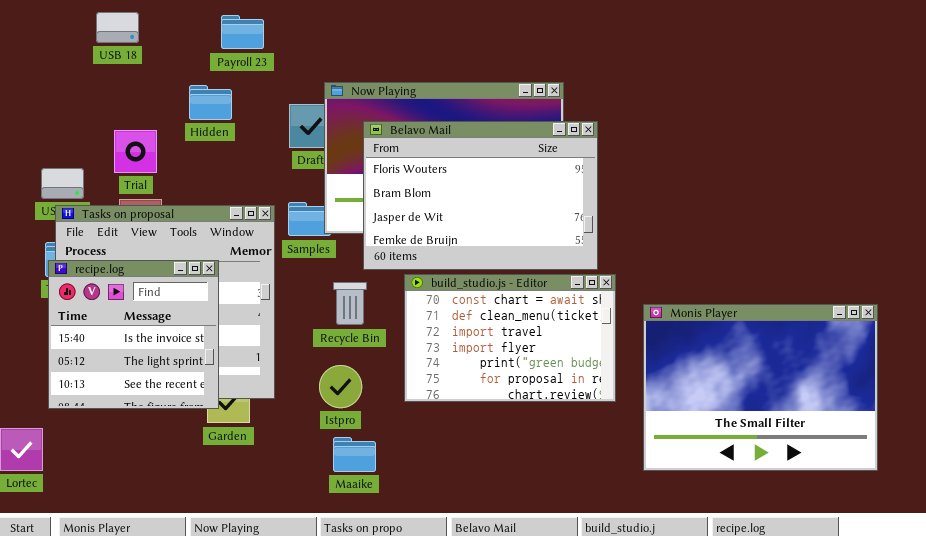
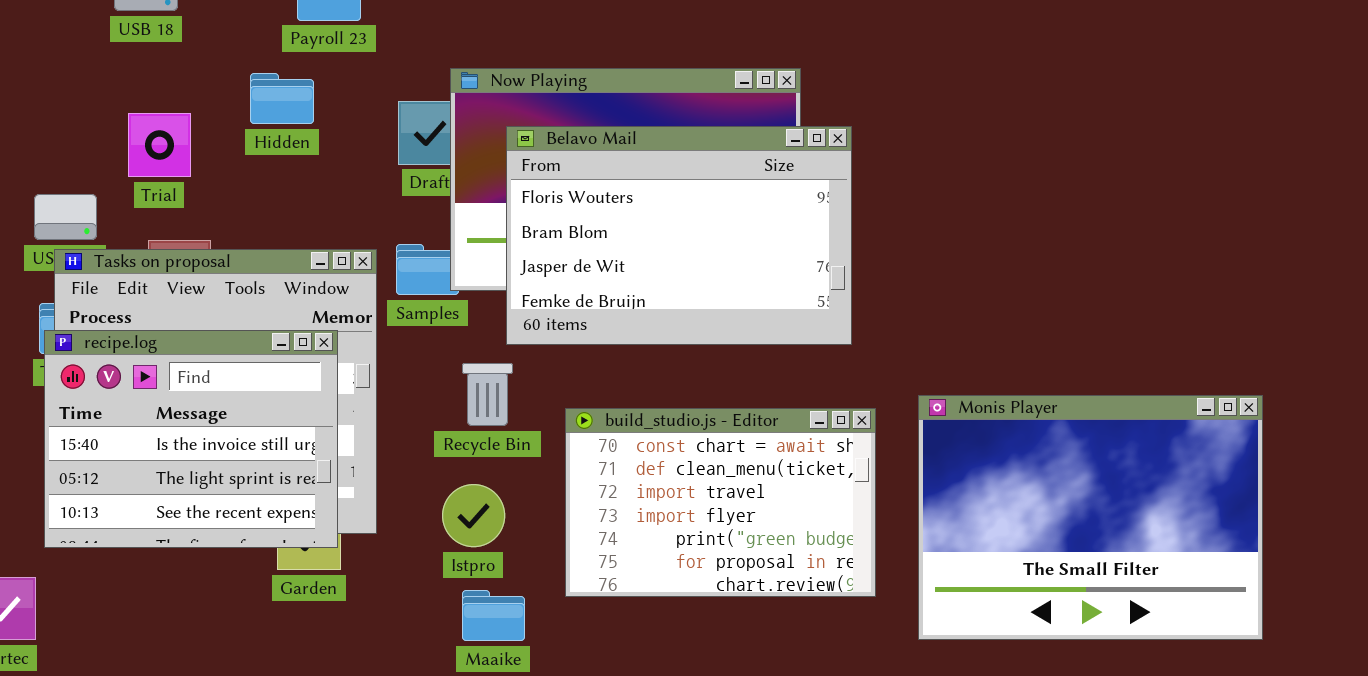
Trial: [114,130,157,173] -> [128,113,191,177], moved
recipe.log: [48,260,219,409] -> [44,330,338,548], resized
build_studio.js - Editor: [404,274,616,402] -> [565,408,876,597], moved

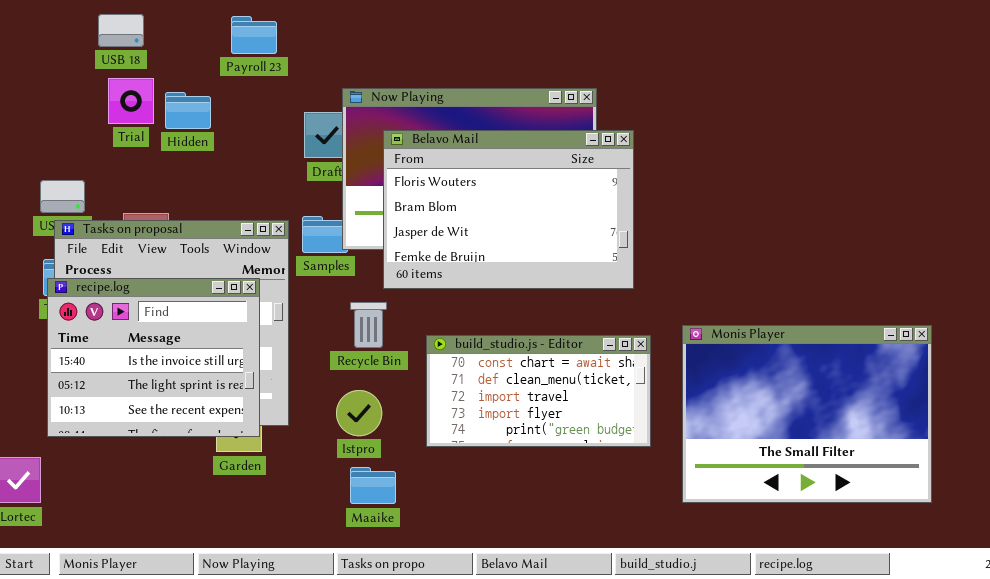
Hidden: [250,73,314,124] -> [165,92,211,129], moved
Trial: [128,113,191,177] -> [108,78,154,124], moved
build_studio.js - Editor: [565,408,876,597] -> [426,335,651,447], resized

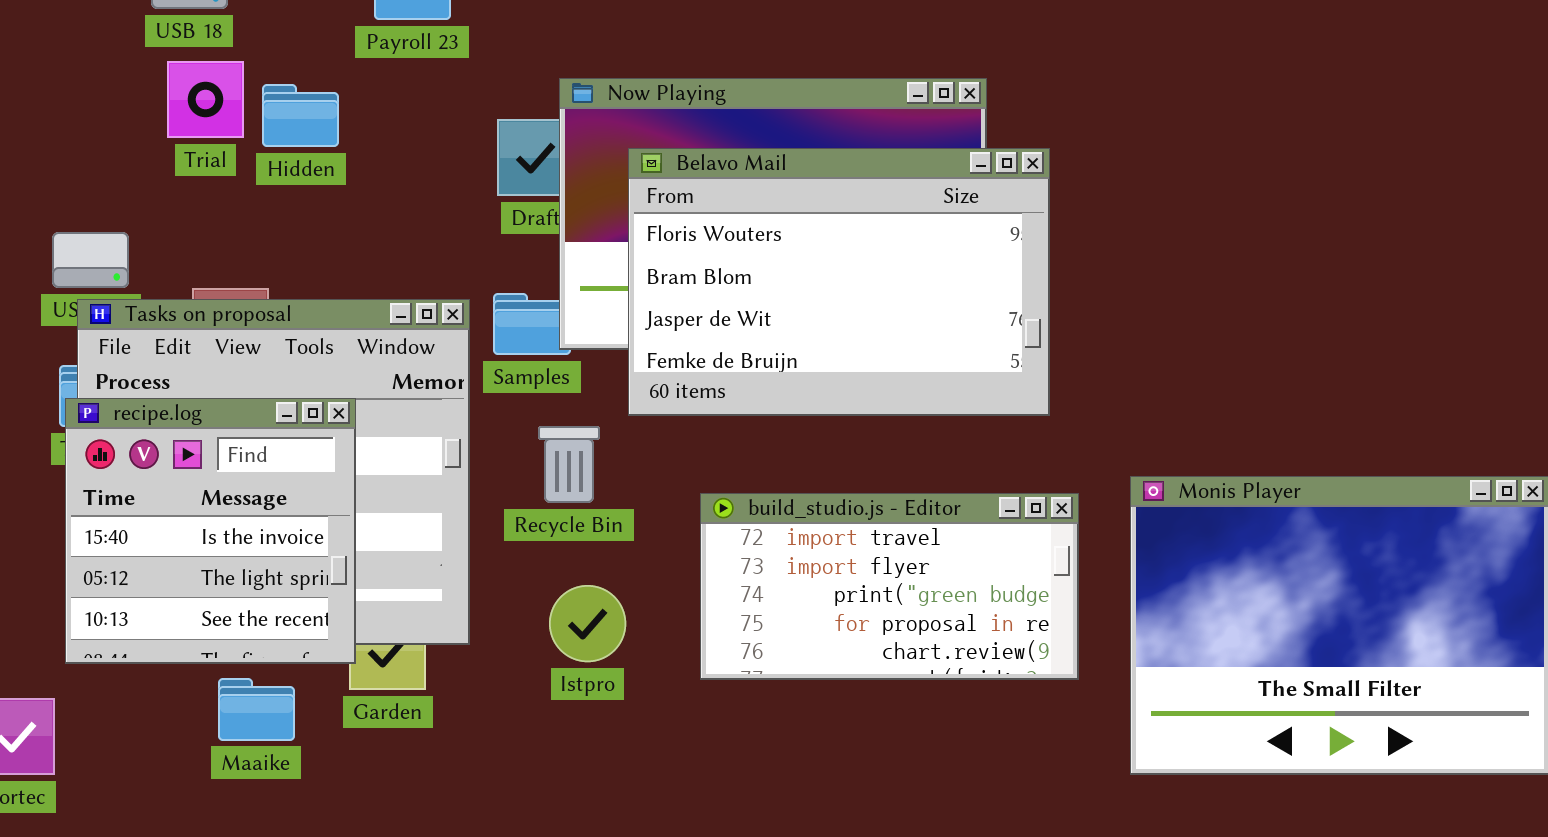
recipe.log: [47,278,260,437] -> [65,398,356,664], resized
Recycle Bin: [350,302,387,348] -> [538,426,600,503], moved
build_studio.js - Editor: [426,335,651,447] -> [700,493,1079,680], scrolled down 2 rows
Maaike: [350,467,396,504] -> [218,678,295,741], moved

